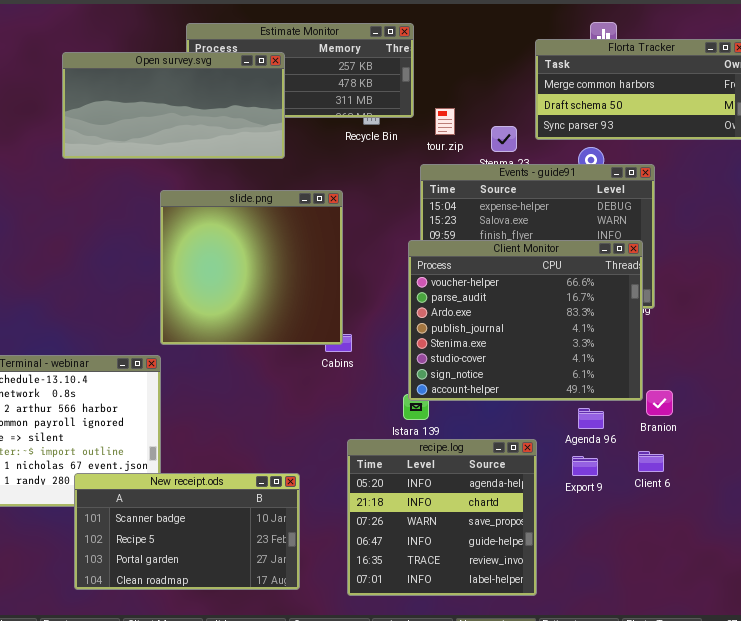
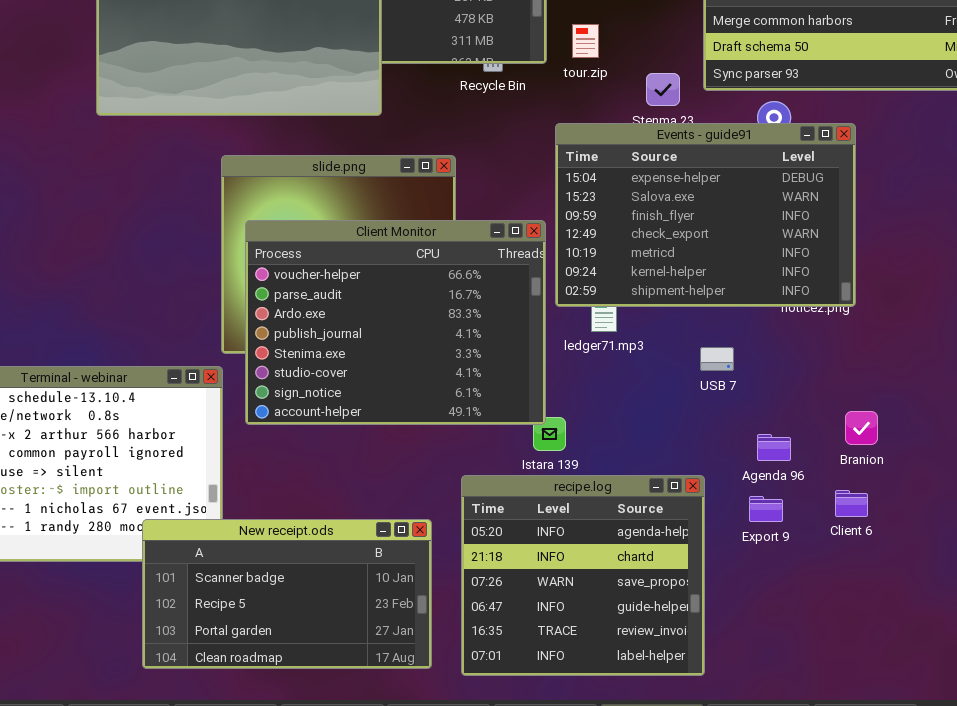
tour.zip: [435,108,455,135] -> [572,24,599,58], moved
Client Monitor: [408,240,643,401] -> [245,220,546,425], moved
New receipt.ods: [74,473,300,590] -> [142,519,432,669], moved

